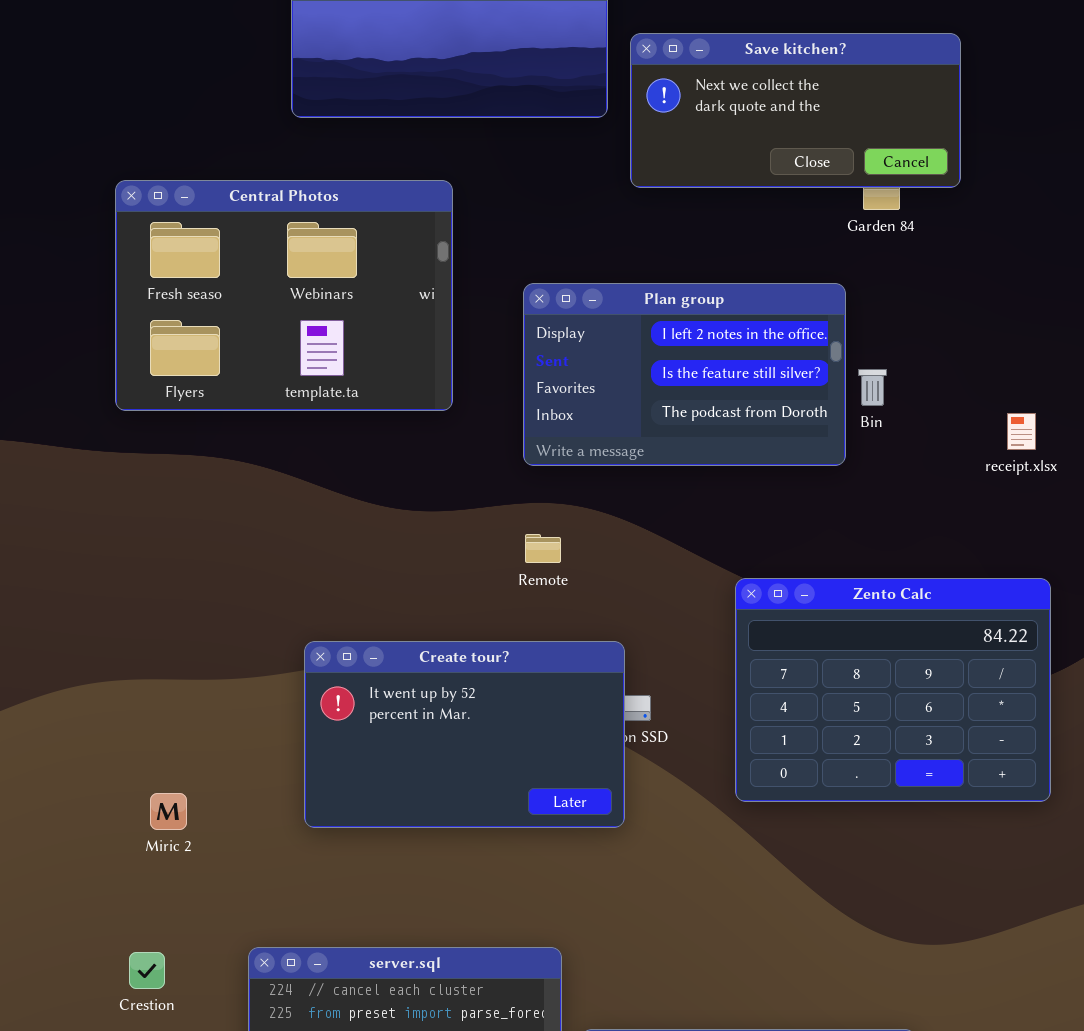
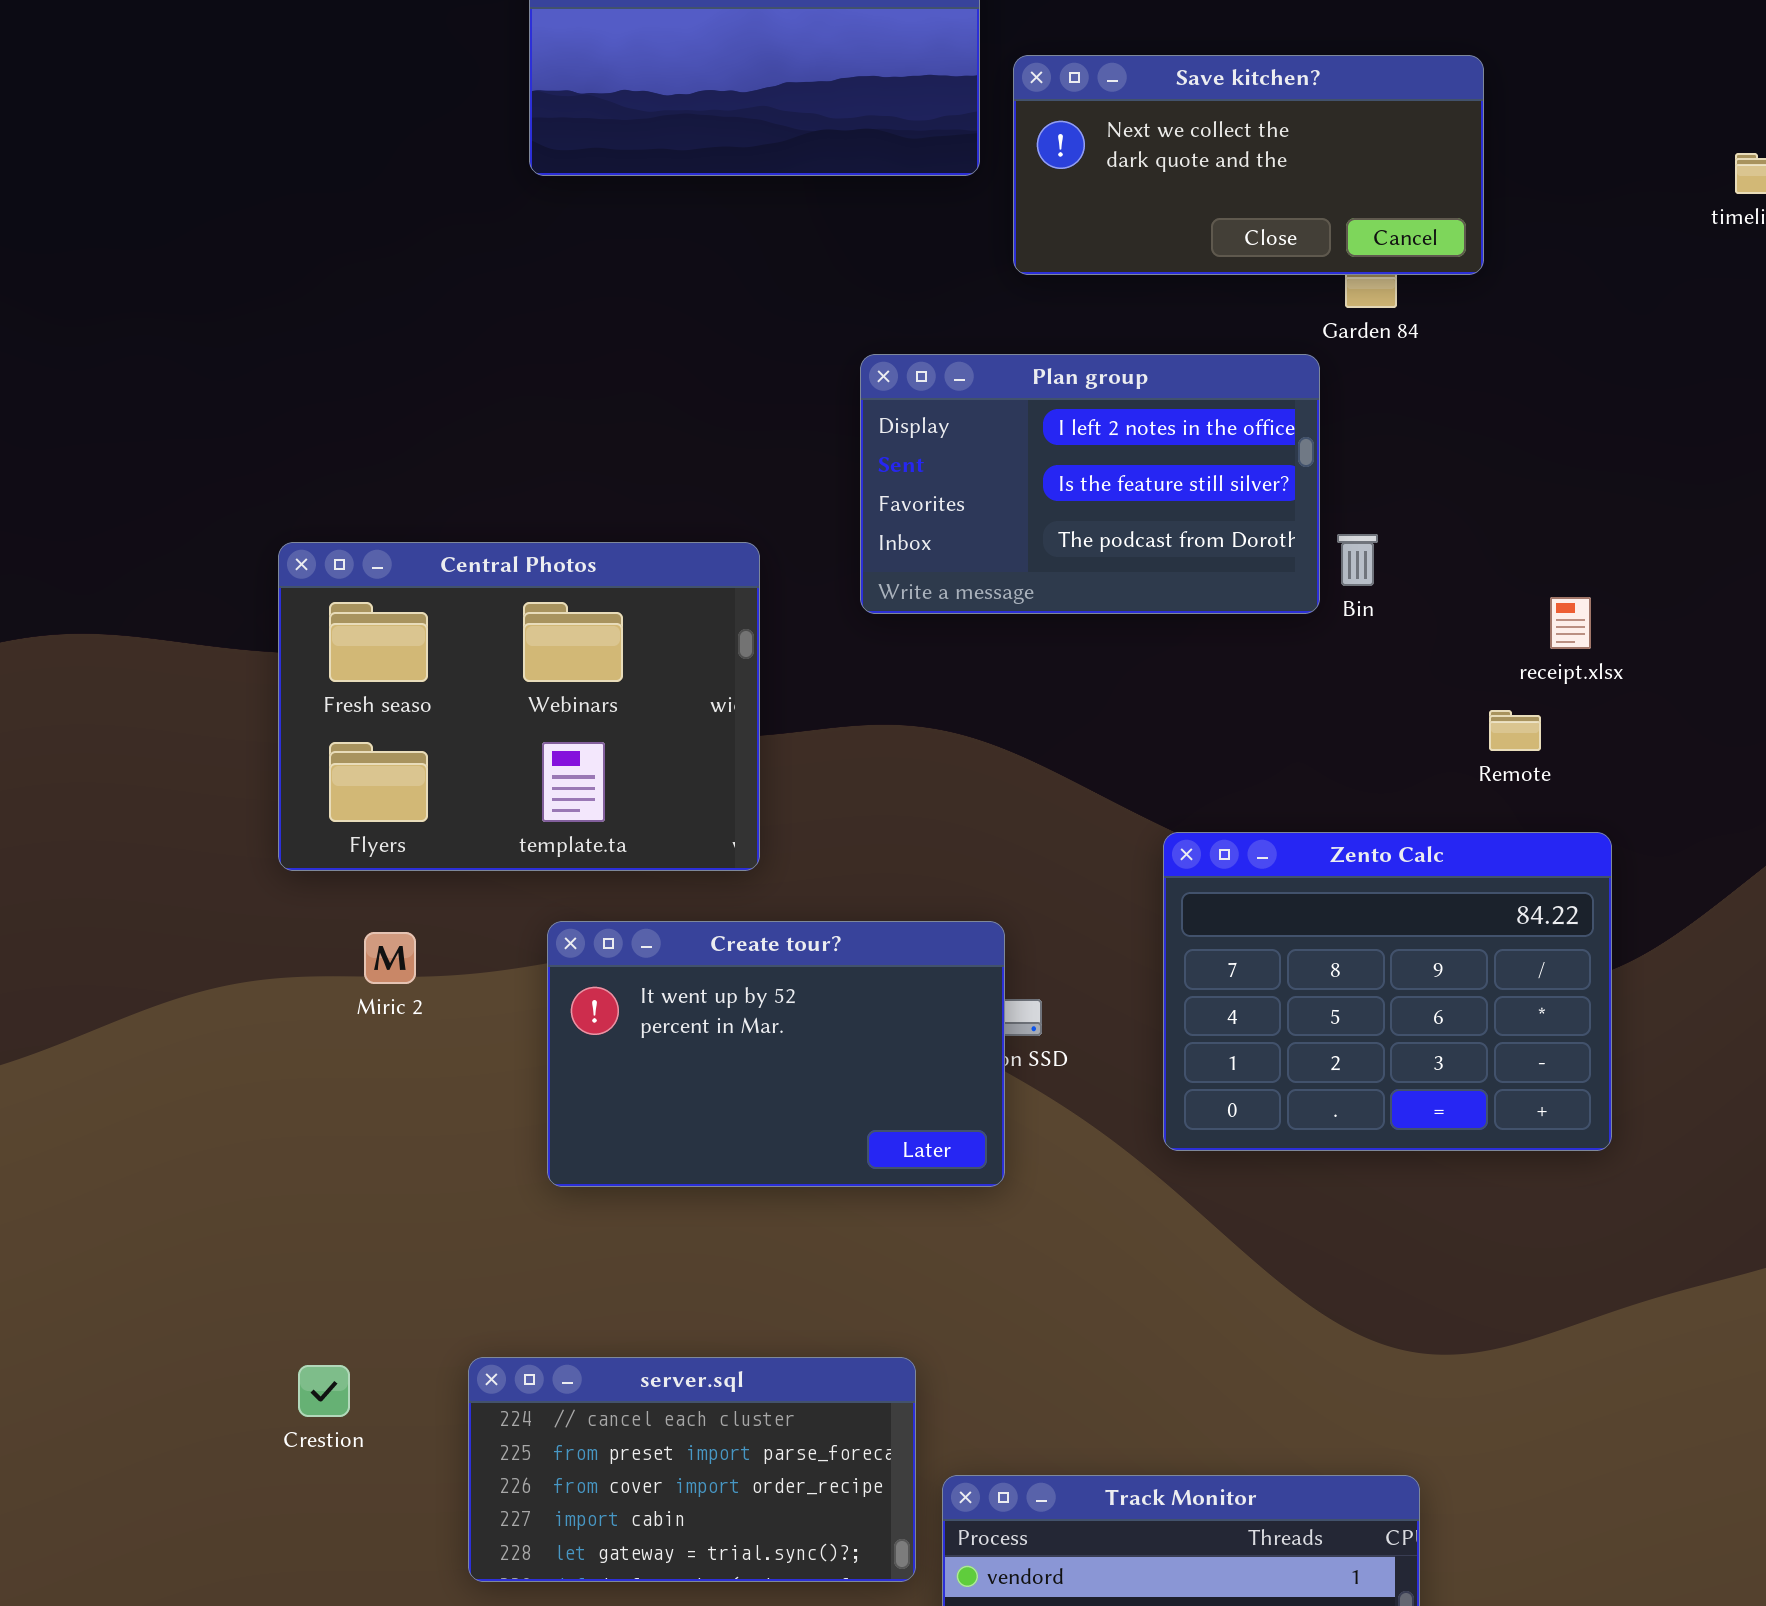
Central Photos: [115,180,453,411] -> [278,542,760,871], moved
Plan group: [523,283,846,466] -> [860,354,1320,614], moved
Remote: [525,534,561,563] -> [1489,710,1541,751], moved
Miric 2: [150,793,187,830] -> [364,932,416,984], moved

